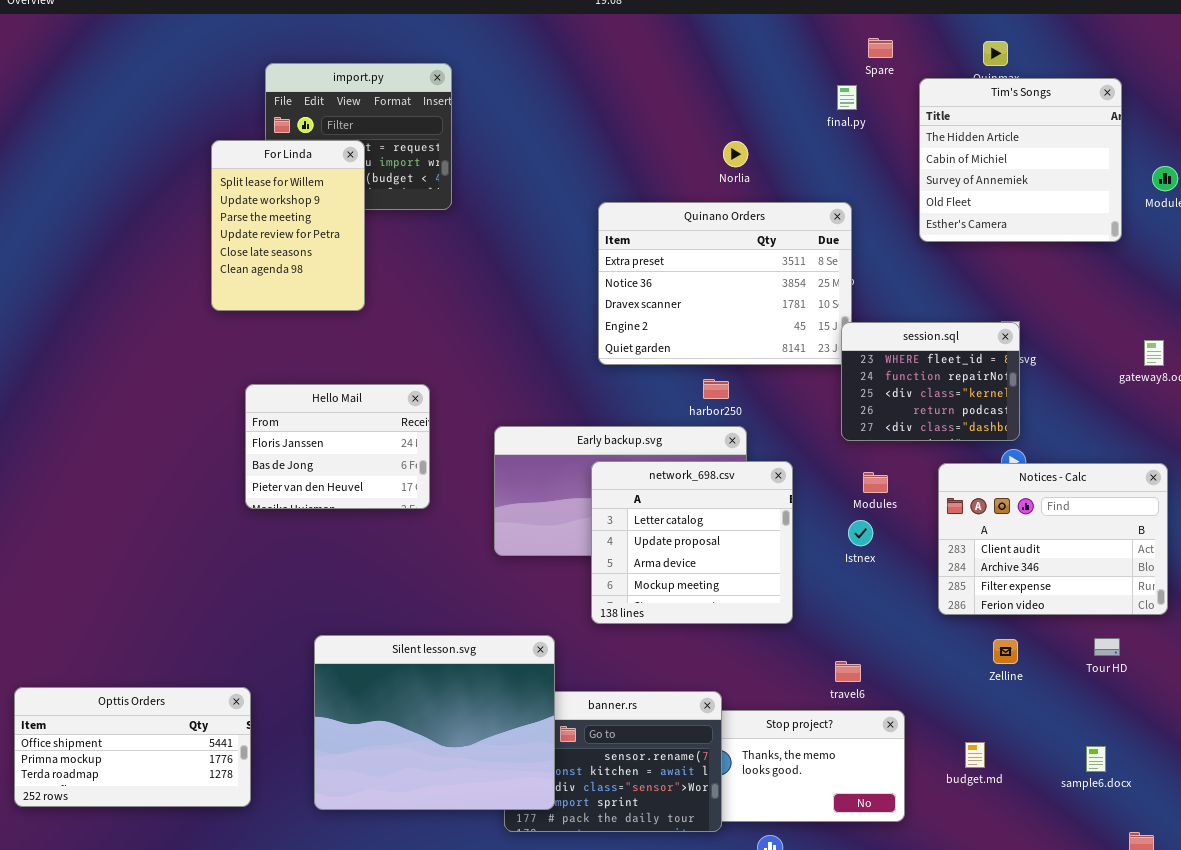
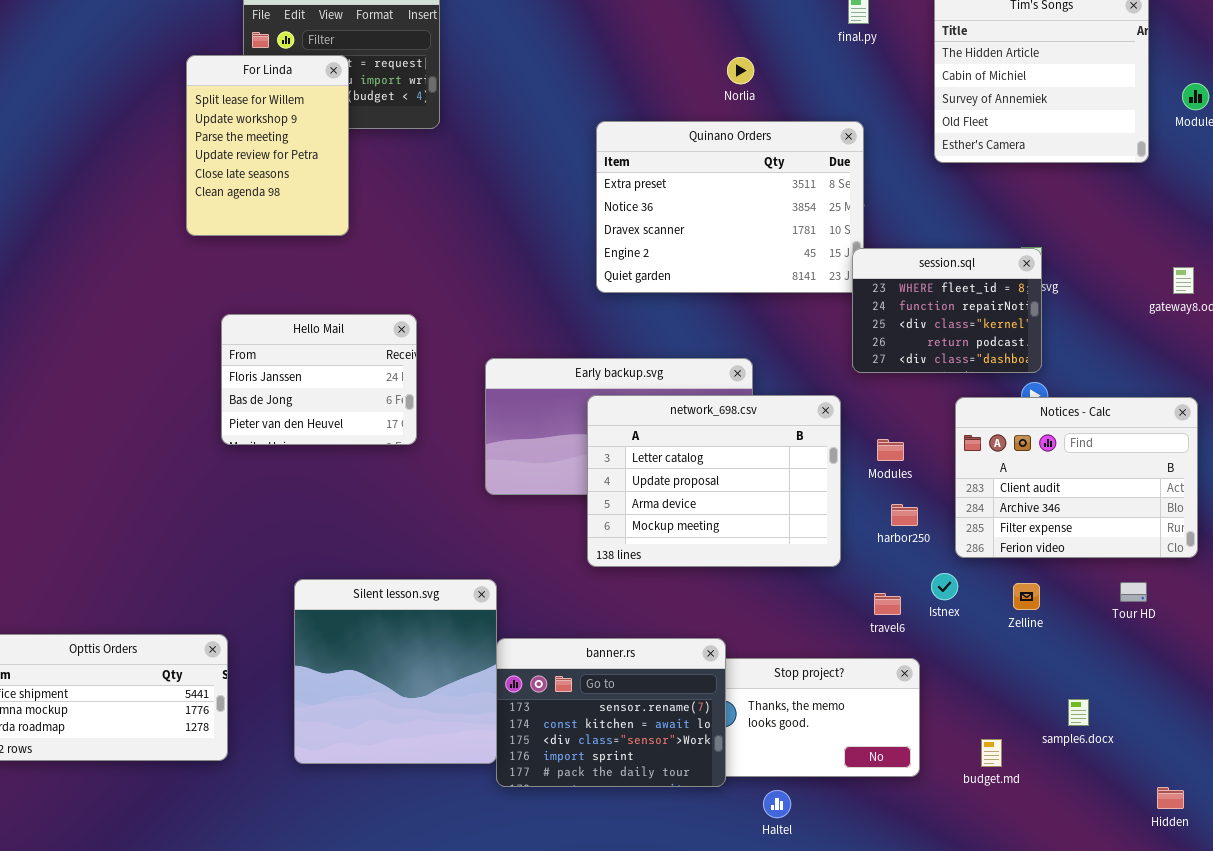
harbor250: [703,379,729,399] -> [891,504,918,526], moved
network_698.csv: [591,461,793,624] -> [587,395,841,567], resized
Modules: [863,472,888,493] -> [877,439,904,461], moved
Istnex: [848,520,873,546] -> [931,573,958,600], moved
Silent lesson.svg: [314,635,555,810] -> [294,579,497,764], resized
travel6: [835,661,861,682] -> [874,593,901,615], moved
budget.md: [965,742,985,768] -> [981,739,1002,767], moved
sample6.docx: [1086,746,1106,772] -> [1068,699,1089,726], moved

